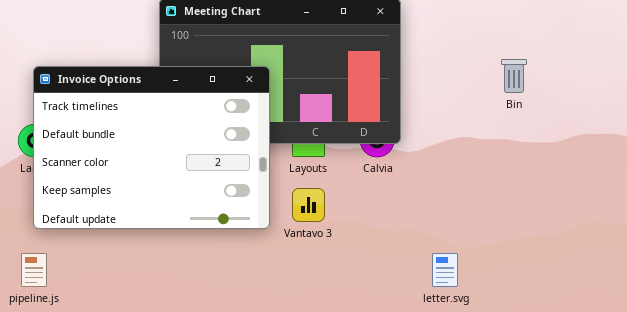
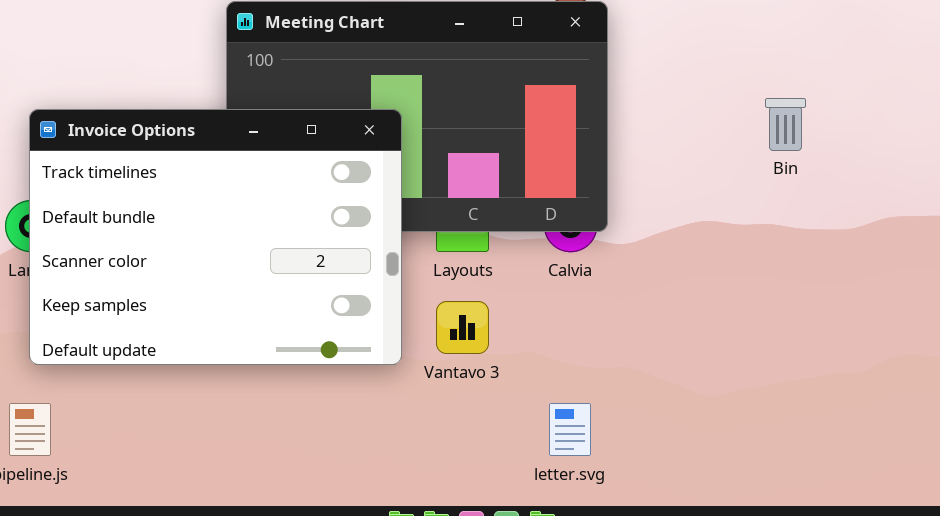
letter.svg: [432,253,458,287] -> [549,403,591,456], moved

